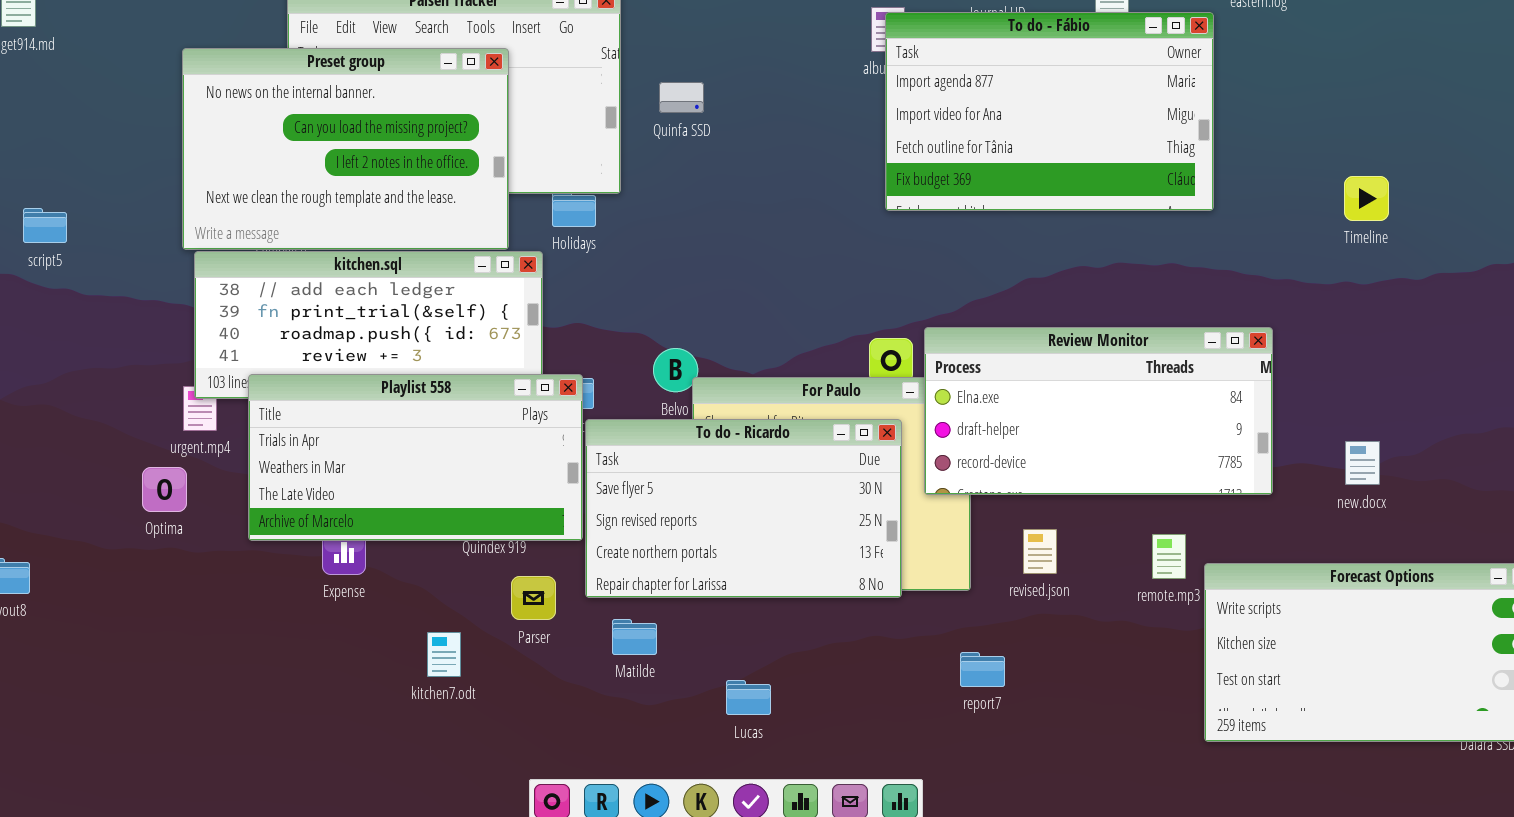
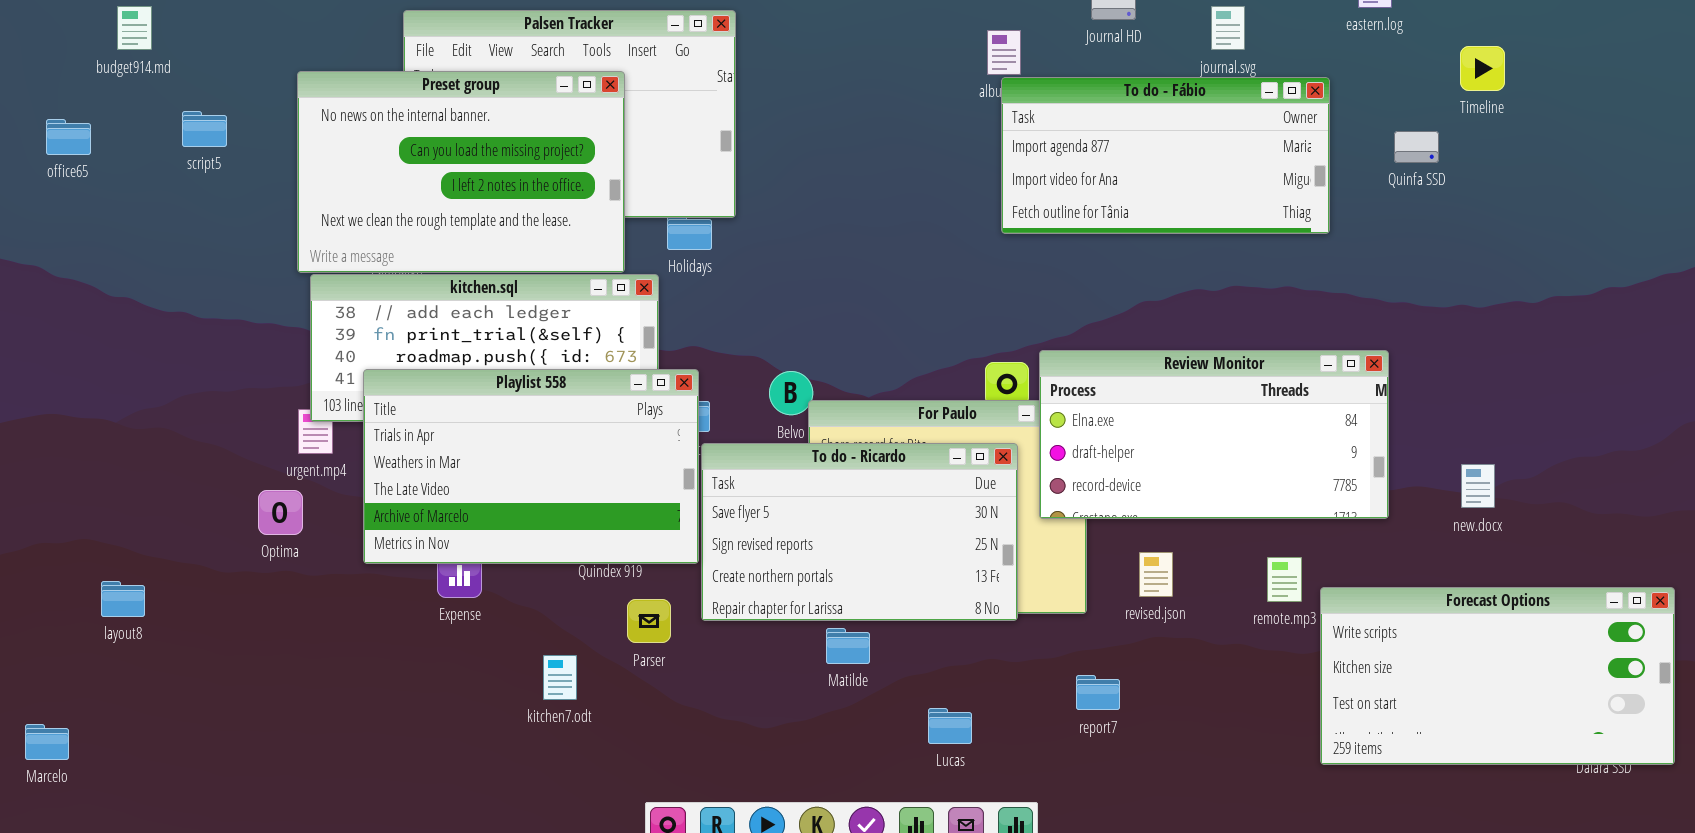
To do - Fábio: [885,12,1214,211] -> [1001,77,1330,234], resized
Quinfa SSD: [659,82,704,113] -> [1394,131,1439,163], moved
Timeline: [1344,176,1389,221] -> [1460,46,1505,91], moved
script5: [23,208,67,243] -> [182,111,227,147], moved
Playlist 558: [248,374,583,541] -> [363,369,699,564], resized
Matilde: [612,619,657,655] -> [826,628,870,664], moved
Lucas: [726,680,771,715] -> [928,708,972,744], moved

